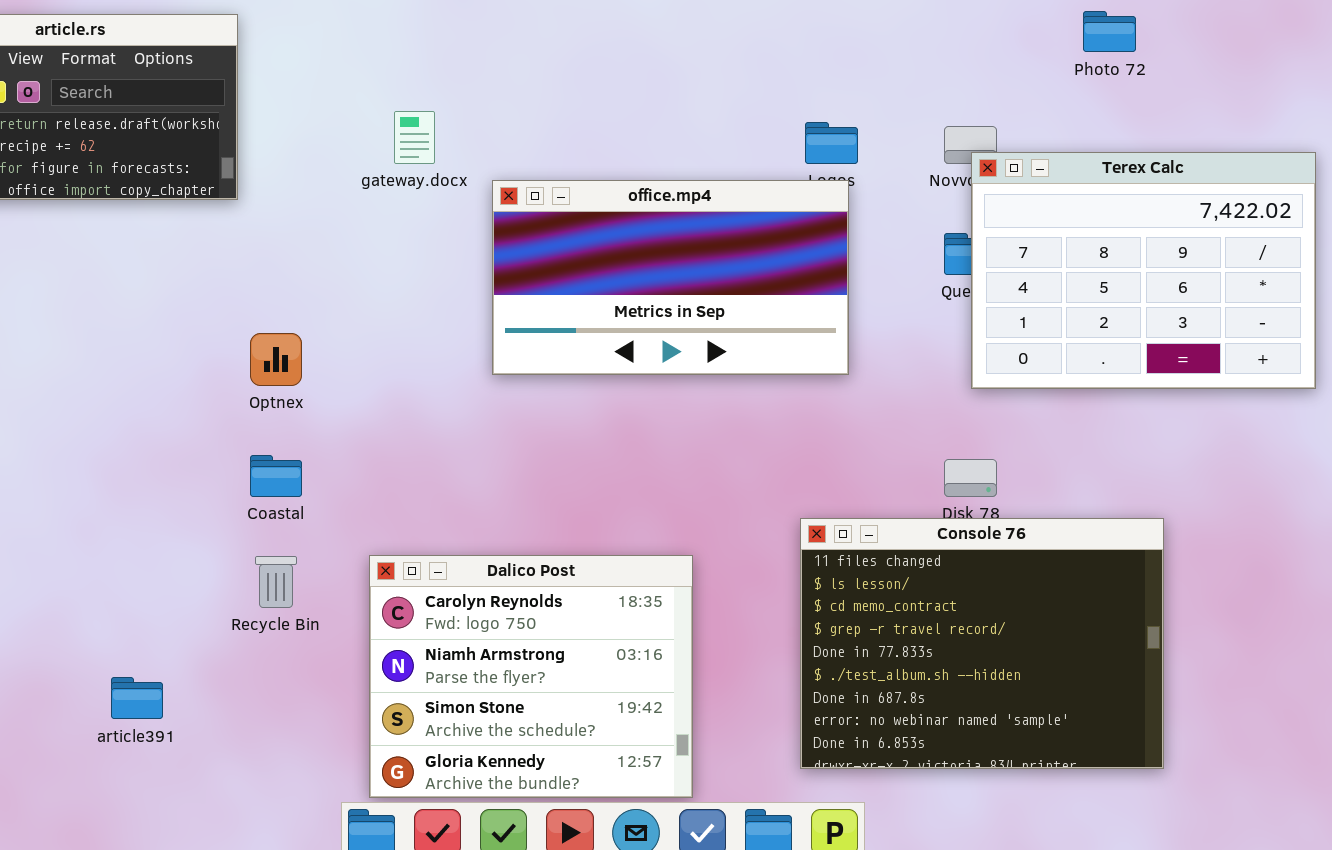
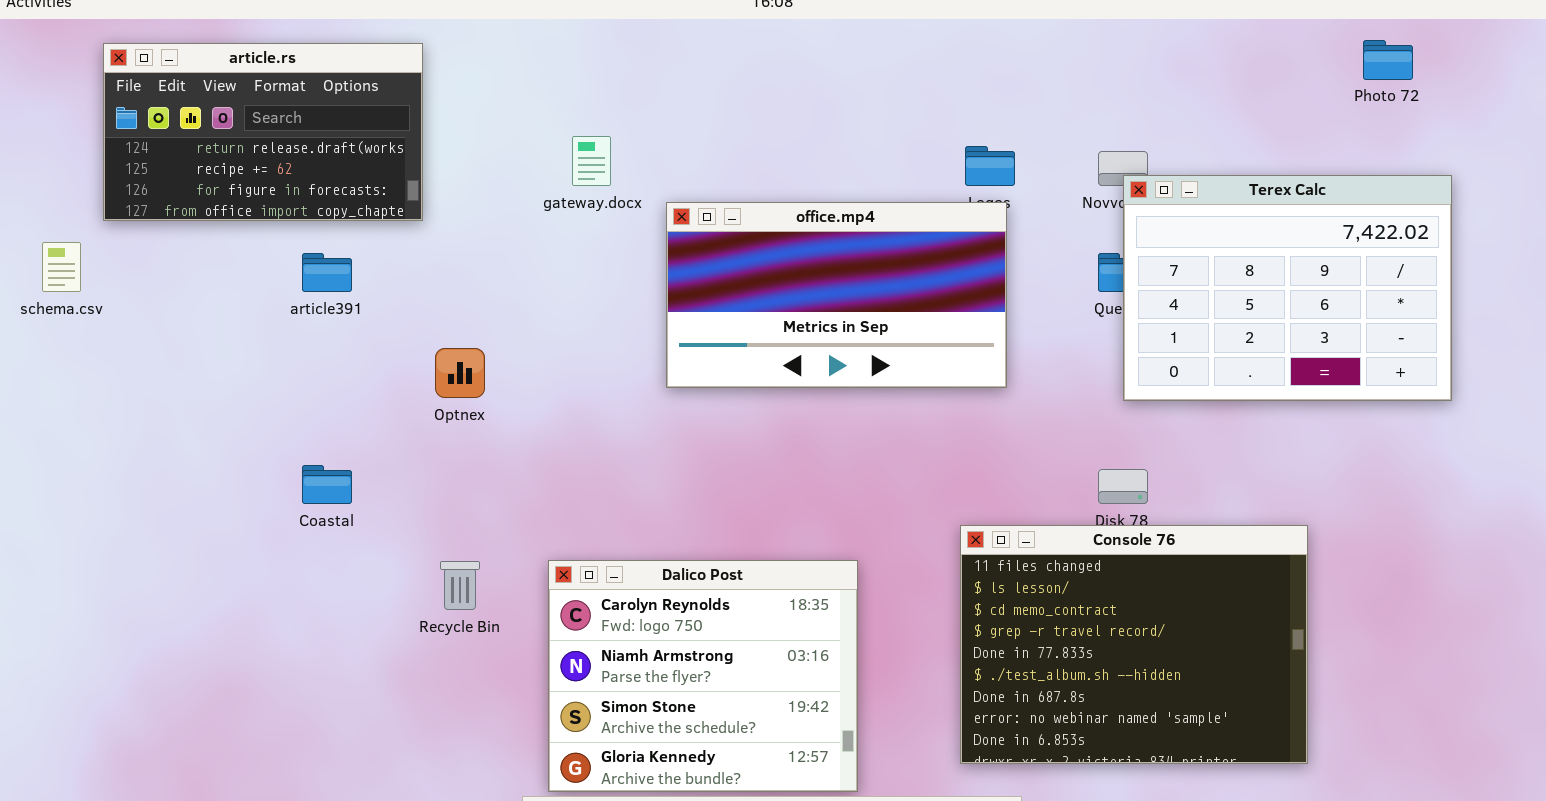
Photo 72: [1083,11,1136,52] -> [1363,40,1413,80], moved
Coastal: [250,455,302,497] -> [302,465,352,504], moved
article391: [111,677,163,719] -> [302,253,352,292], moved

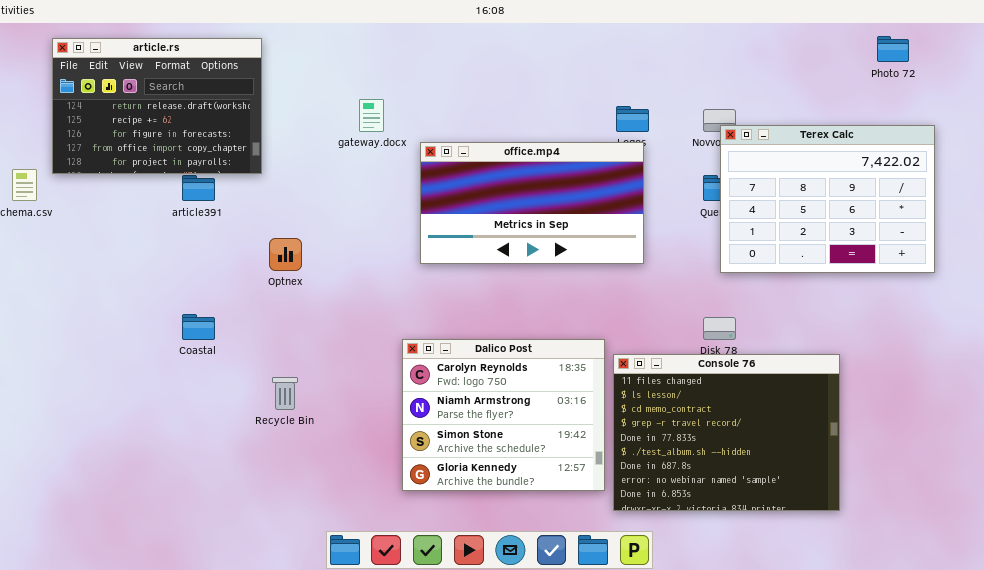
article.rs: [103,43,423,221] -> [52,38,262,174], resized
Dalico Post: [548,560,858,792] -> [402,339,605,491], moved

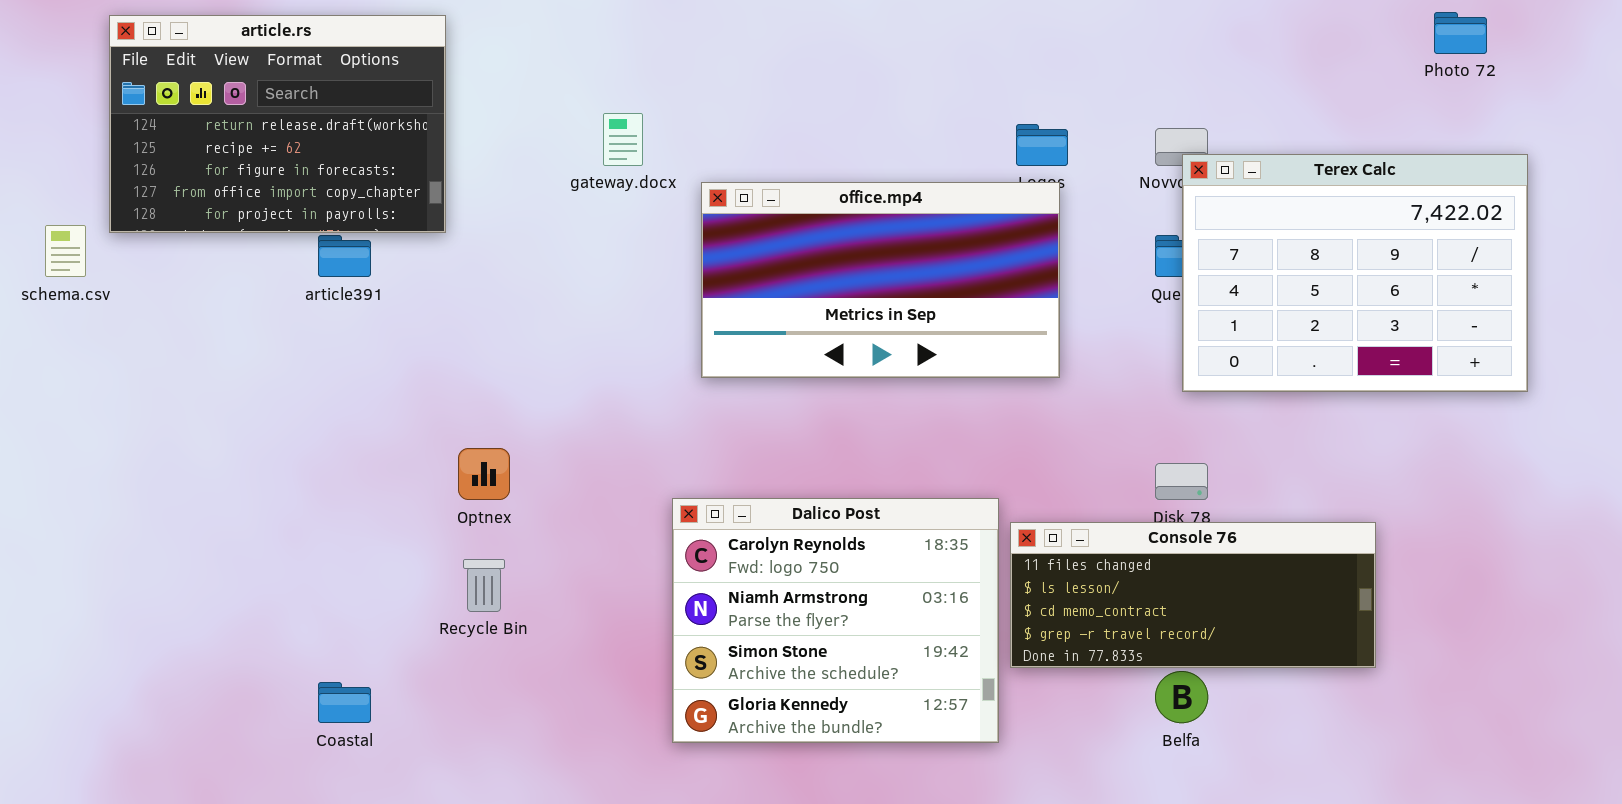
Optnex: [269,238,302,271] -> [458,448,510,500], moved
Coastal: [182,314,215,340] -> [318,682,371,723], moved
Console 76: [613,354,840,511] -> [1010,522,1376,668], resized

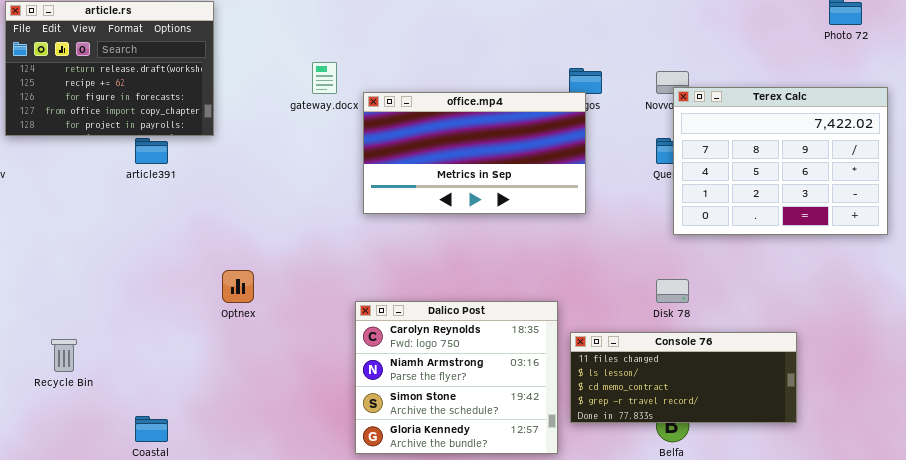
office.mp4: [701,182,1060,378] -> [363,92,586,214], moved
Console 76: [1010,522,1376,668] -> [570,332,797,423], moved
Recycle Bin: [463,559,505,612] -> [51,339,77,372], moved

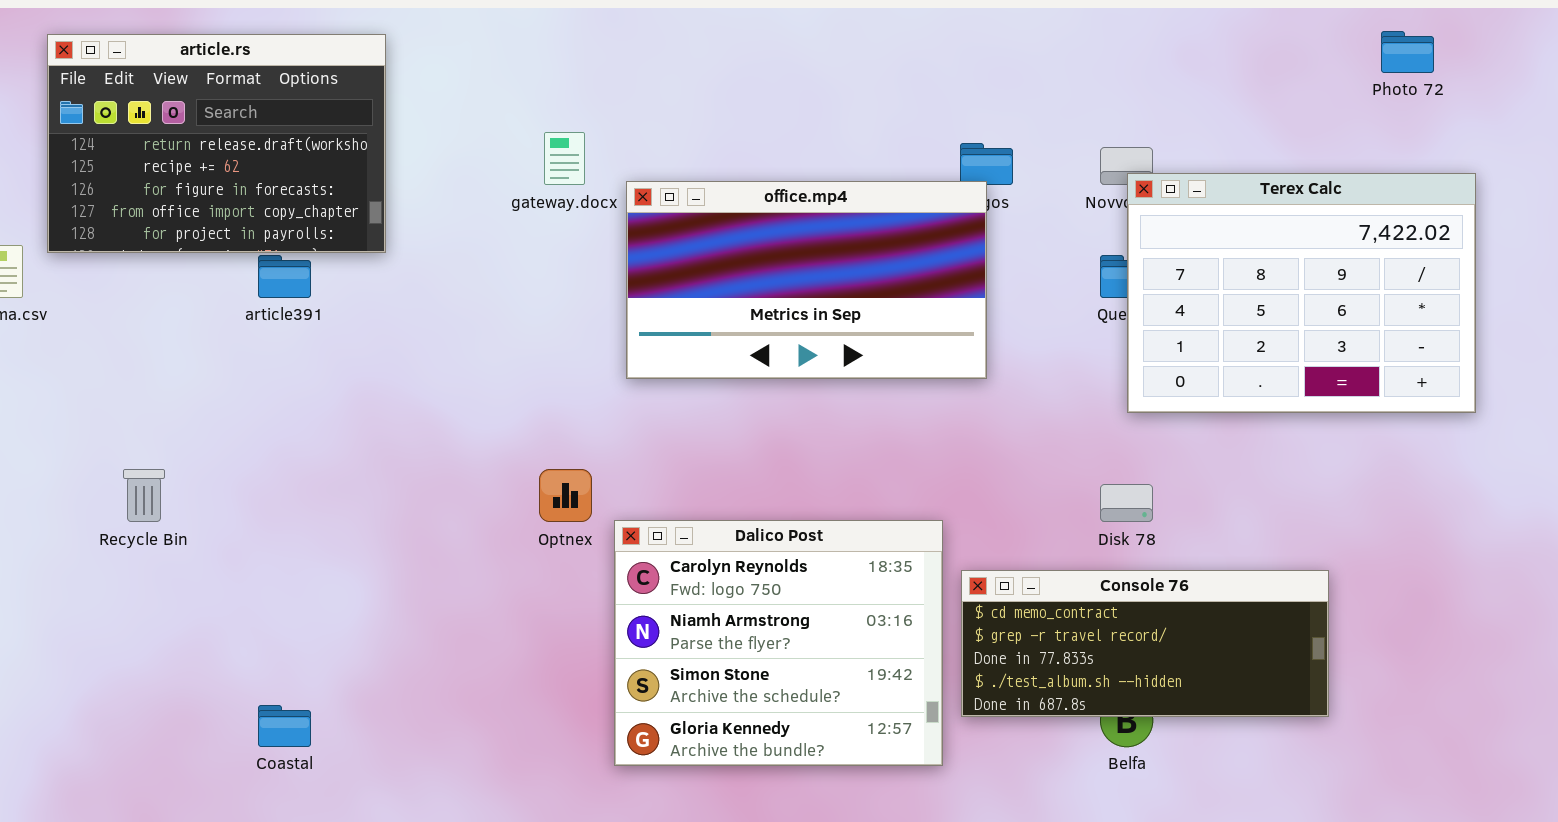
Optnex: [222,270,254,303] -> [539,469,592,522], moved
Console 76: [570,332,797,423] -> [961,570,1329,717], scrolled down 2 rows
Recycle Bin: [51,339,77,372] -> [123,469,165,522], moved

